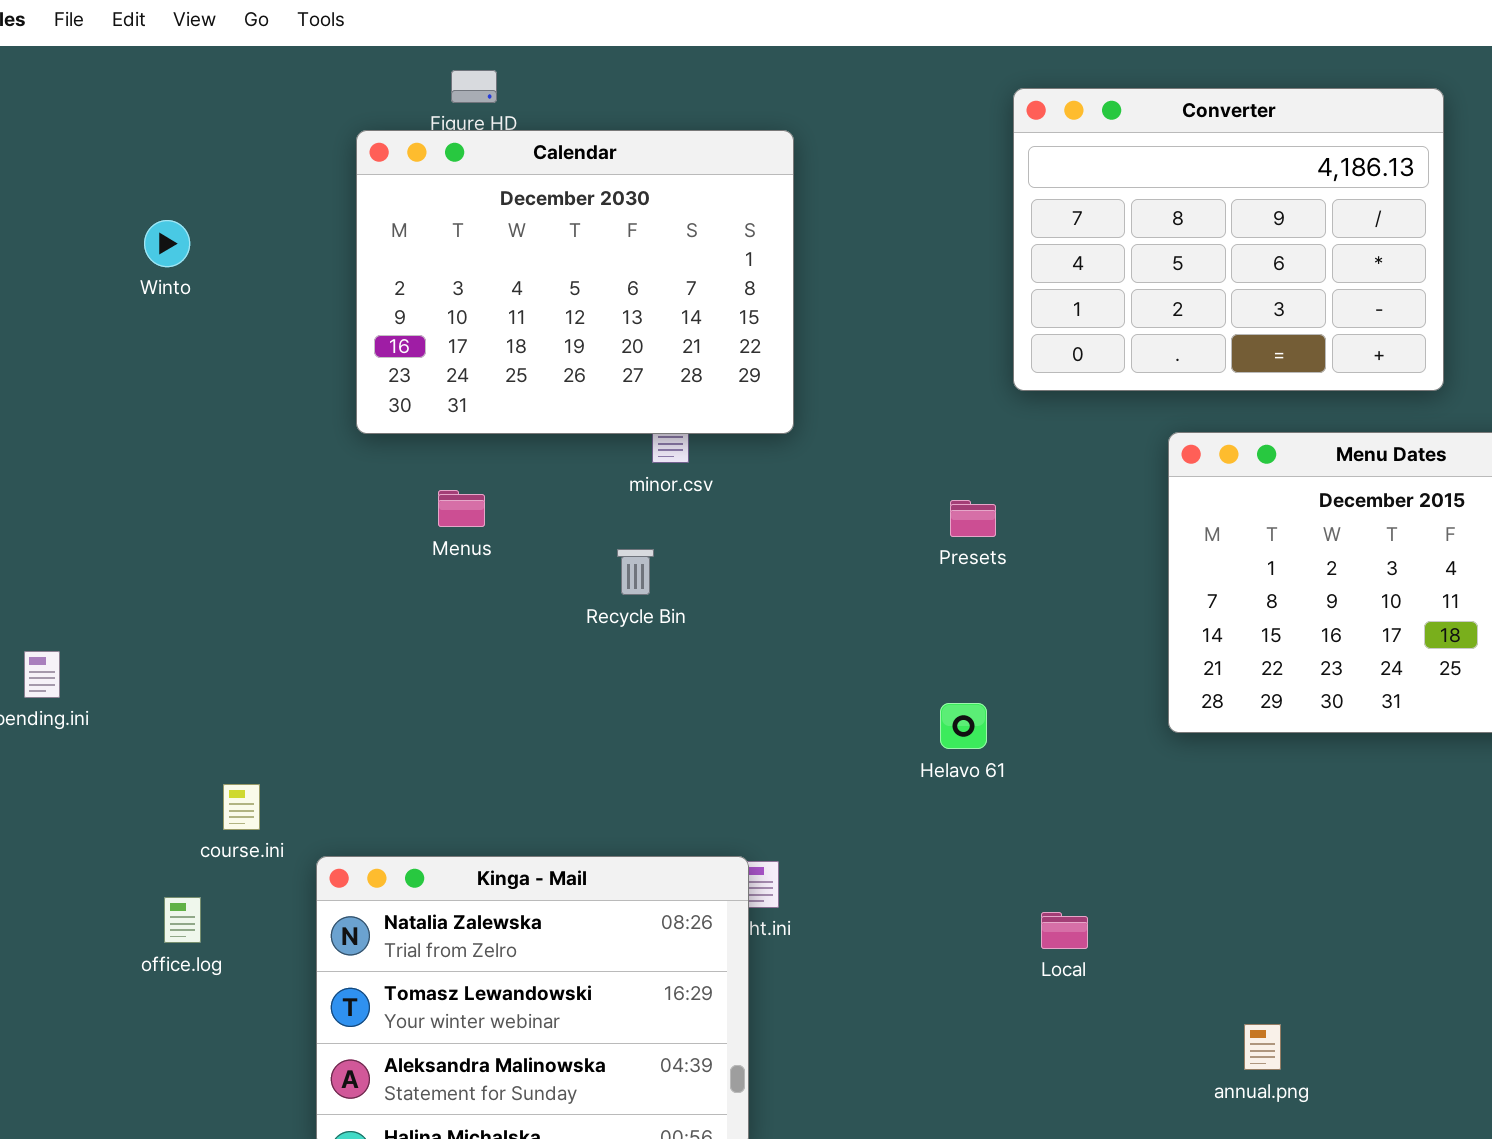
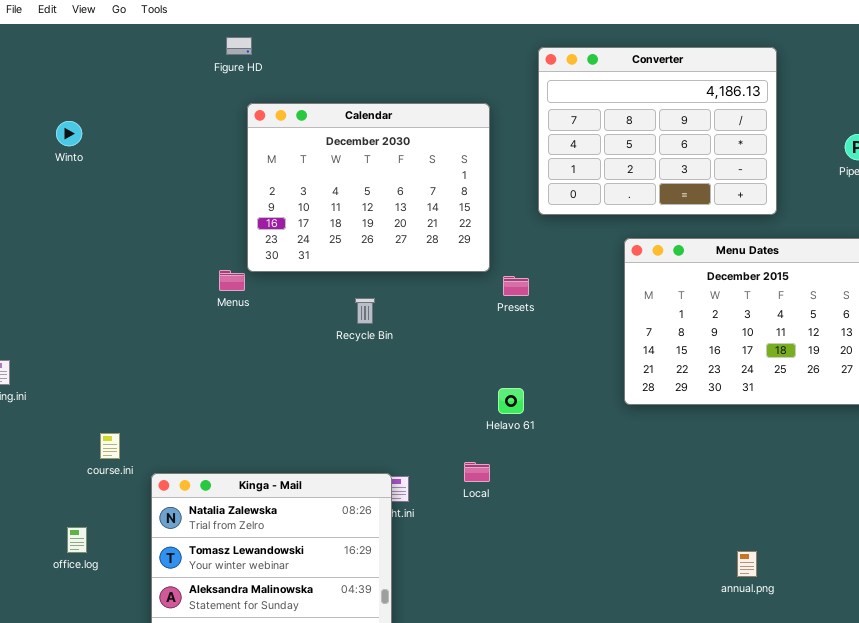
Calendar: [356,130,794,434] -> [247,103,490,272], moved
Recycle Bin: [617,549,654,595] -> [355,298,375,324], moved
office.log: [164,897,201,943] -> [67,527,87,553], moved
Local: [1041,912,1088,949] -> [464,462,490,482], moved
annual.png: [1244,1024,1281,1070] -> [737,551,757,577], moved

